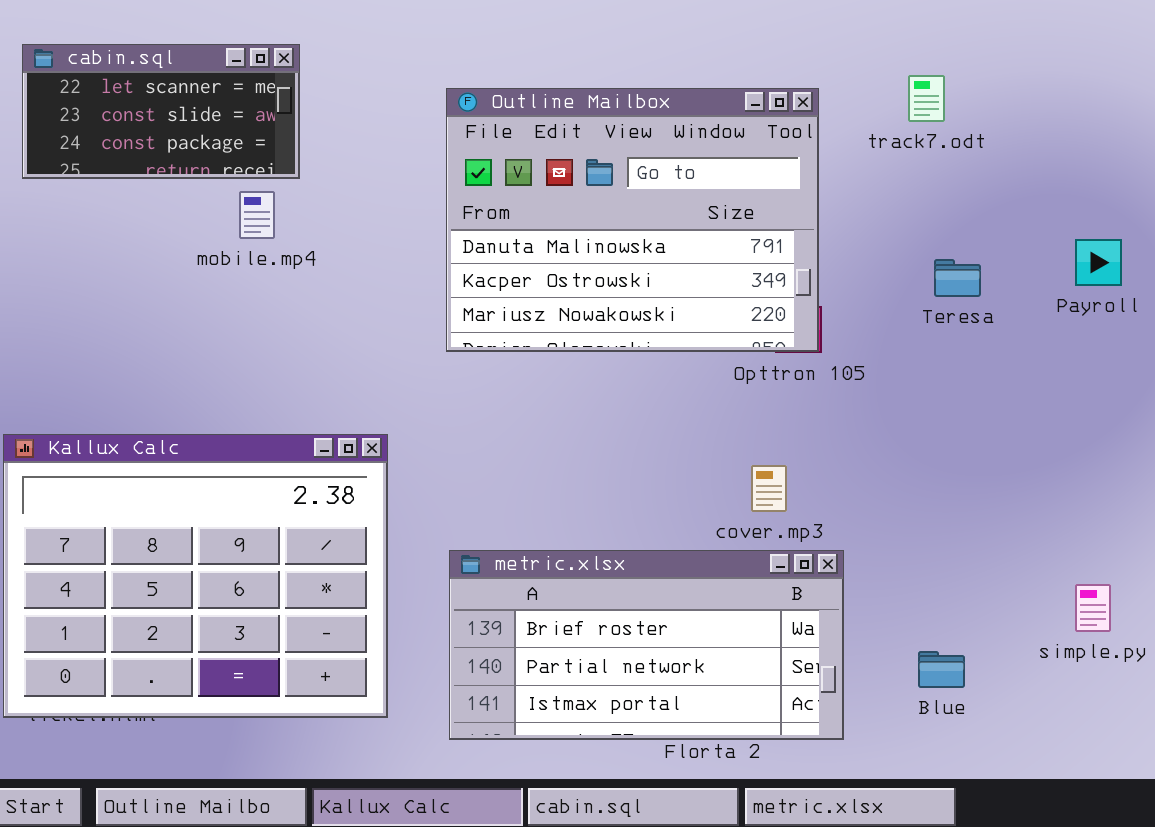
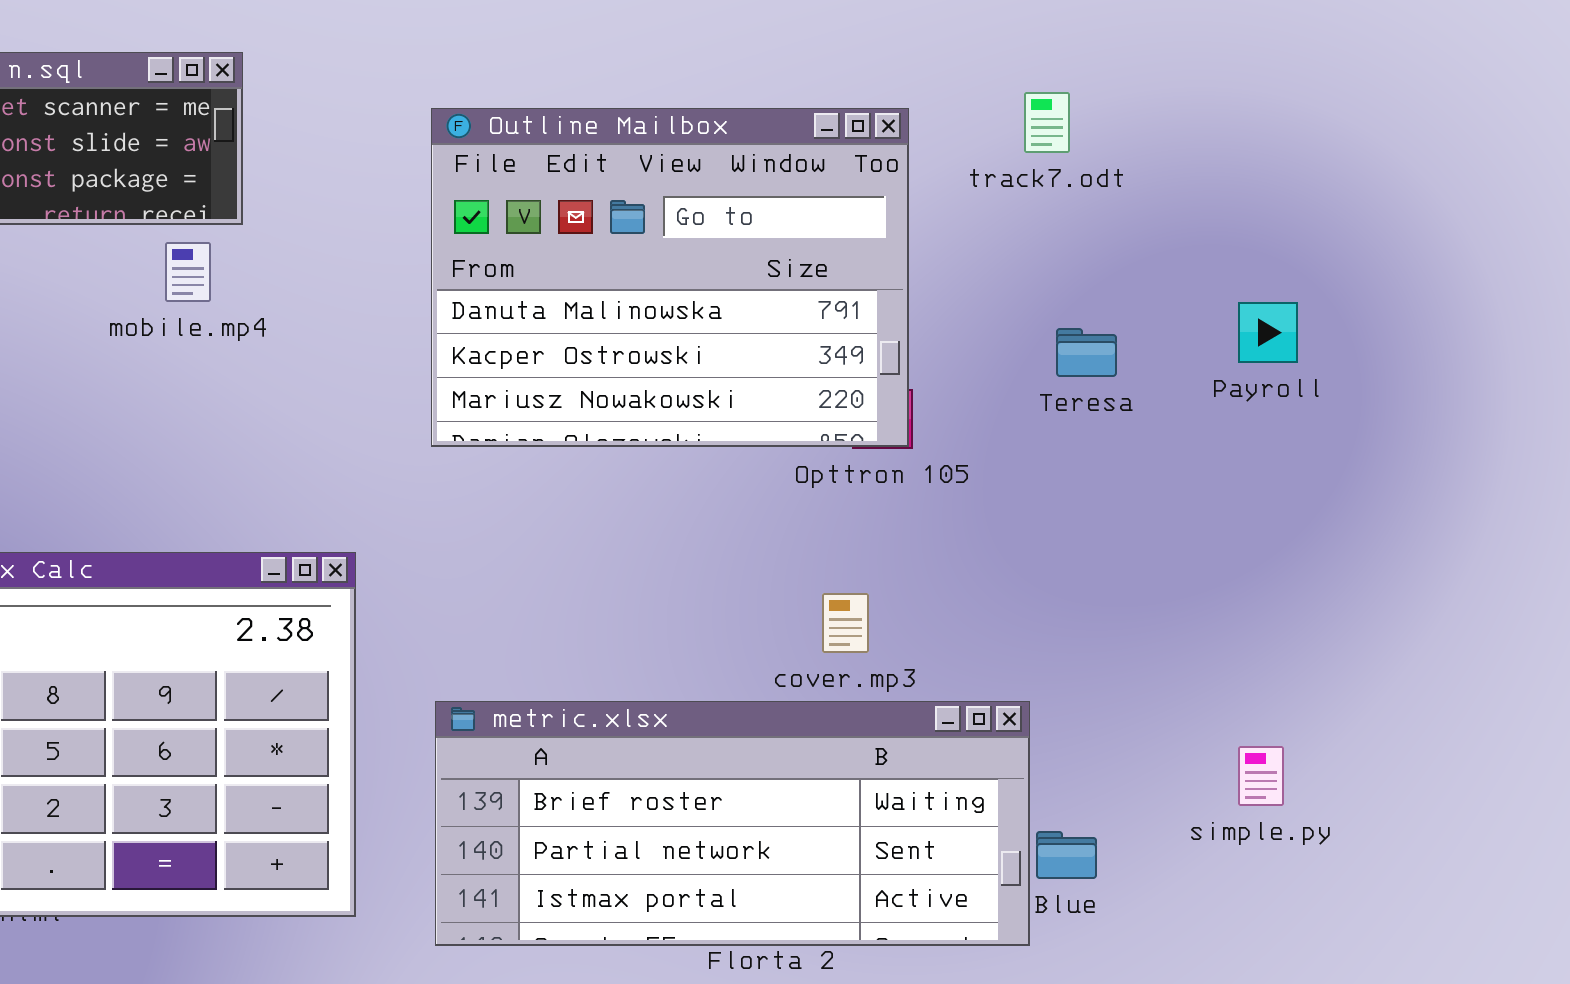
metric.xlsx: [449,550,844,740] -> [435,701,1030,946], resized

